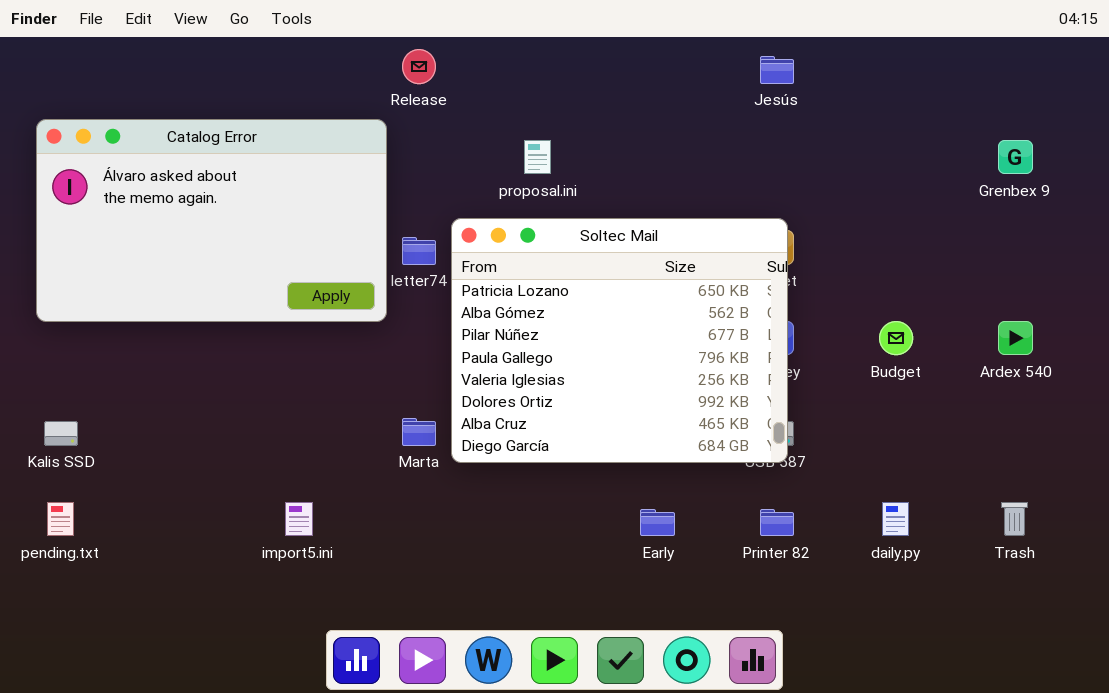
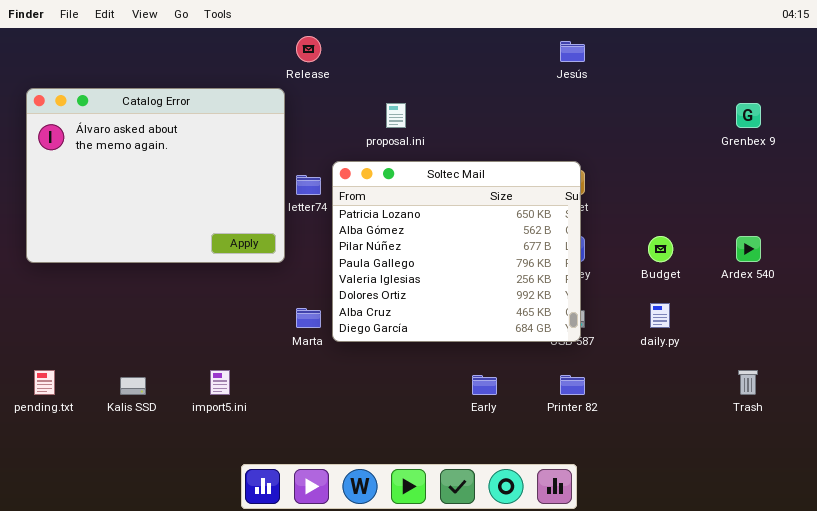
Catalog Error: [36,119,387,322] -> [26,88,285,263], resized
Kalis SSD: [44,421,78,446] -> [120,377,146,395], moved
daily.py: [882,502,909,536] -> [650,303,670,328], moved

